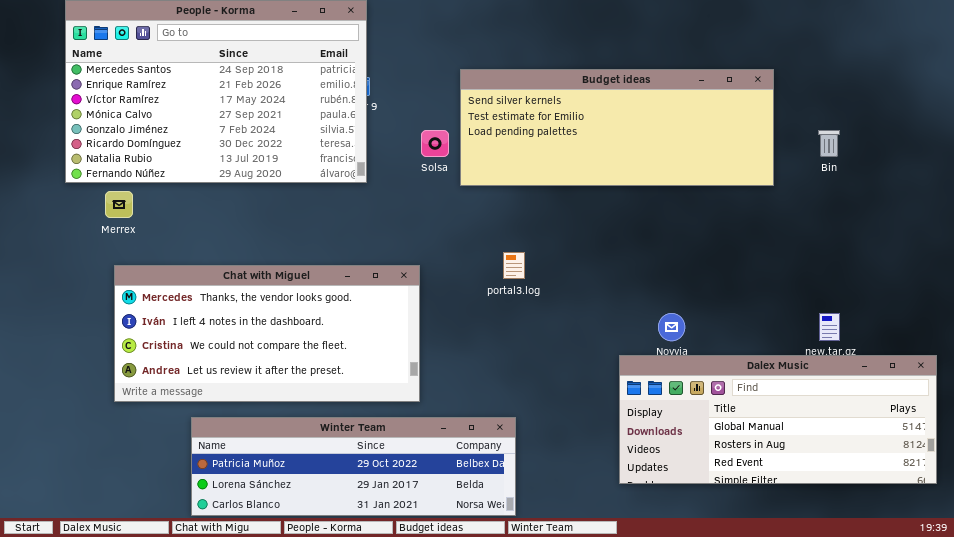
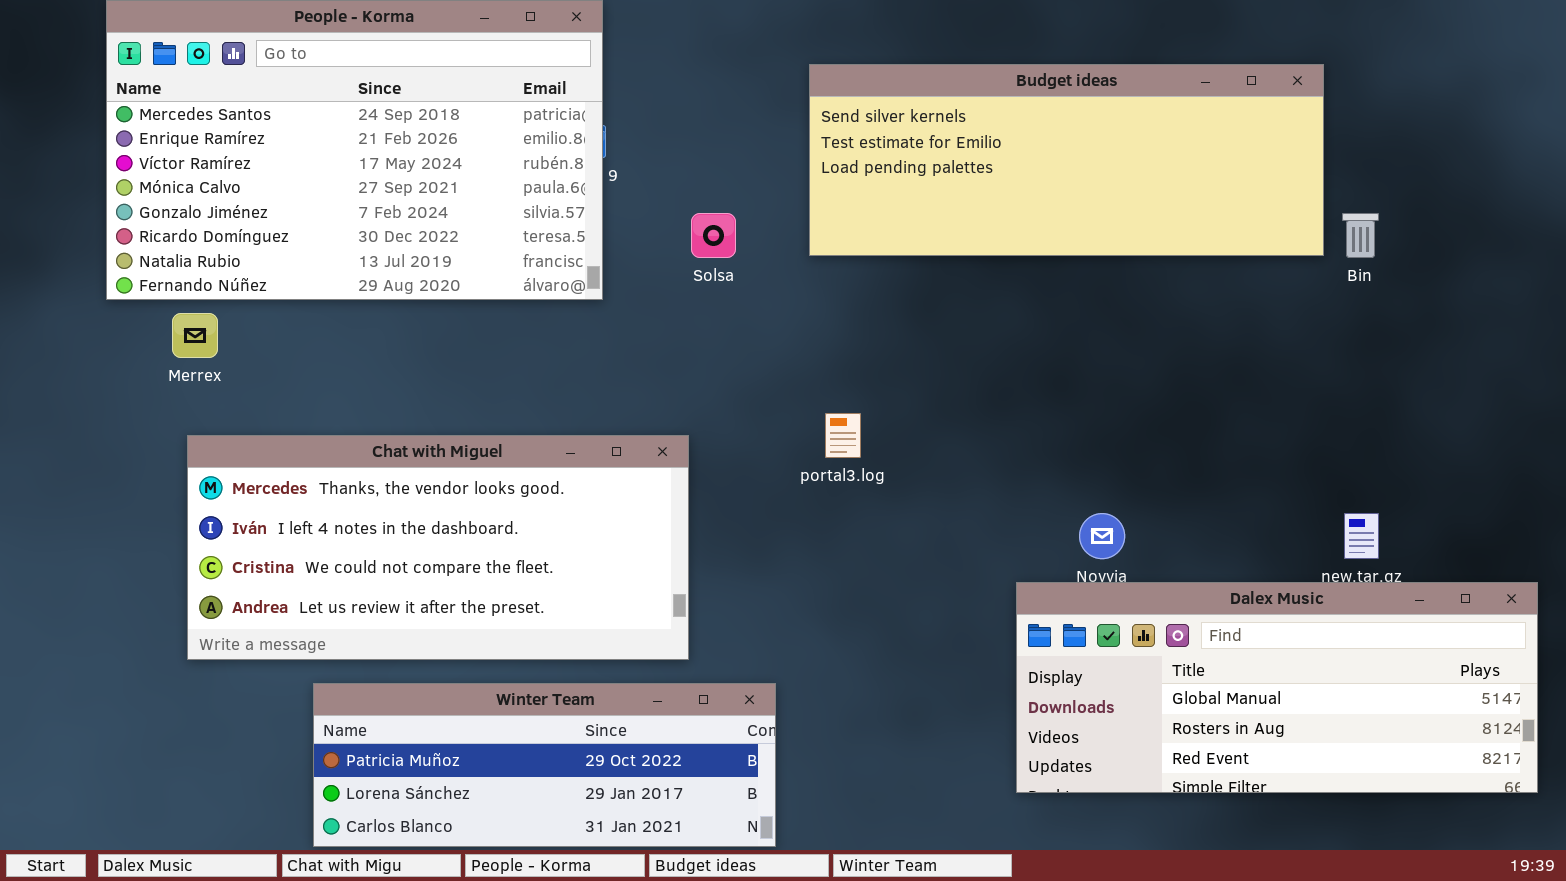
Budget ideas: [460,69,774,186] -> [809,64,1324,256], moved
Winter Team: [191,417,516,516] -> [313,683,776,847], resized

